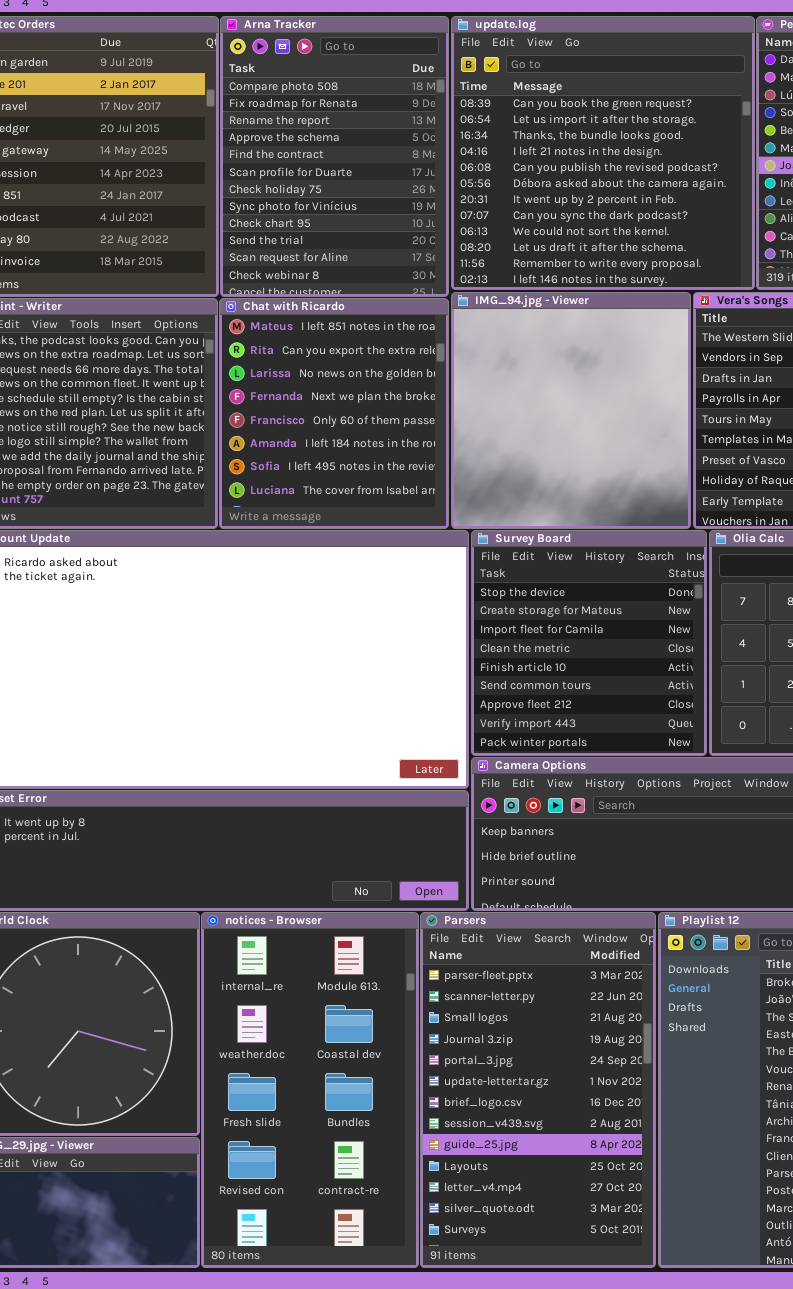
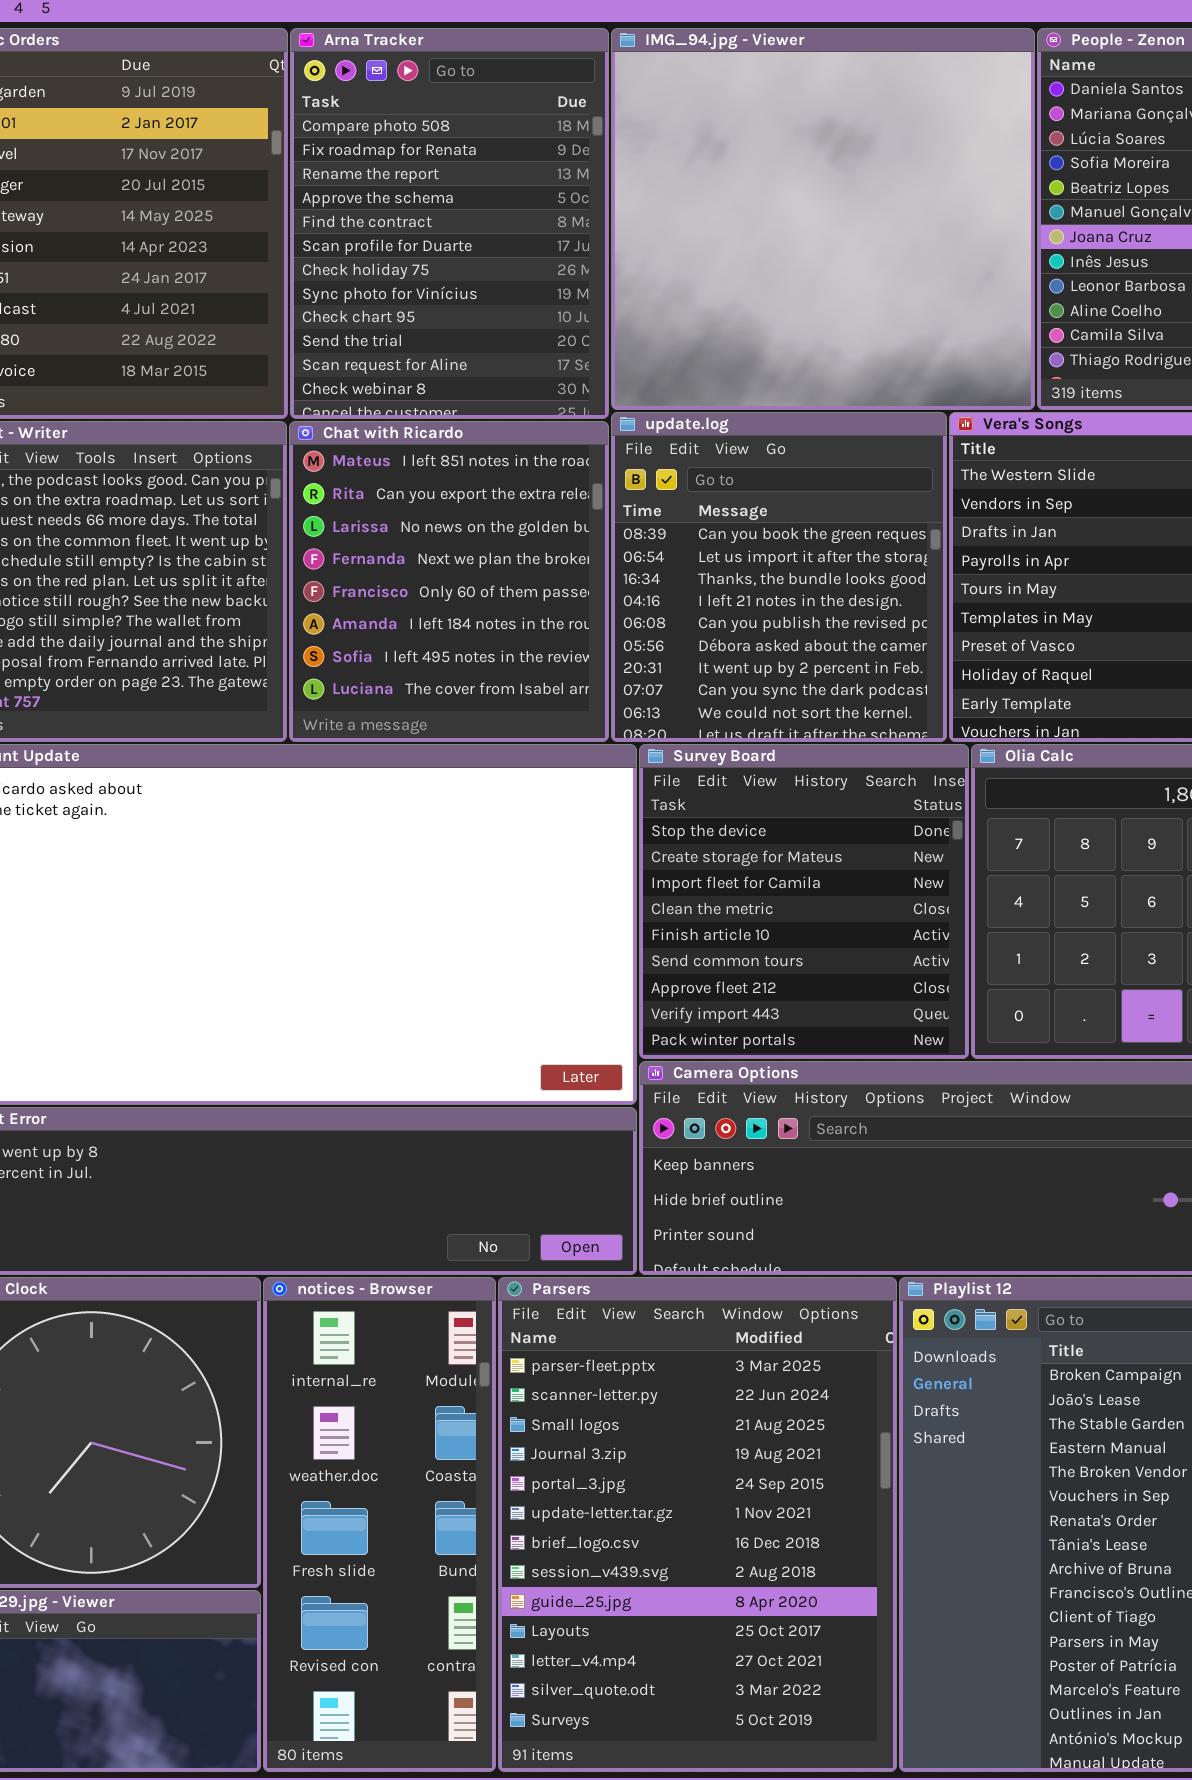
update.log: [451,16,755,290] -> [611,412,947,742], moved, resized
IMG_94.jpg - Viewer: [451,292,691,529] -> [611,28,1035,410], moved, resized
notices - Browser: [201,912,419,1268] -> [263,1277,496,1772], resized
Parsers: [420,912,656,1268] -> [498,1277,897,1772], resized

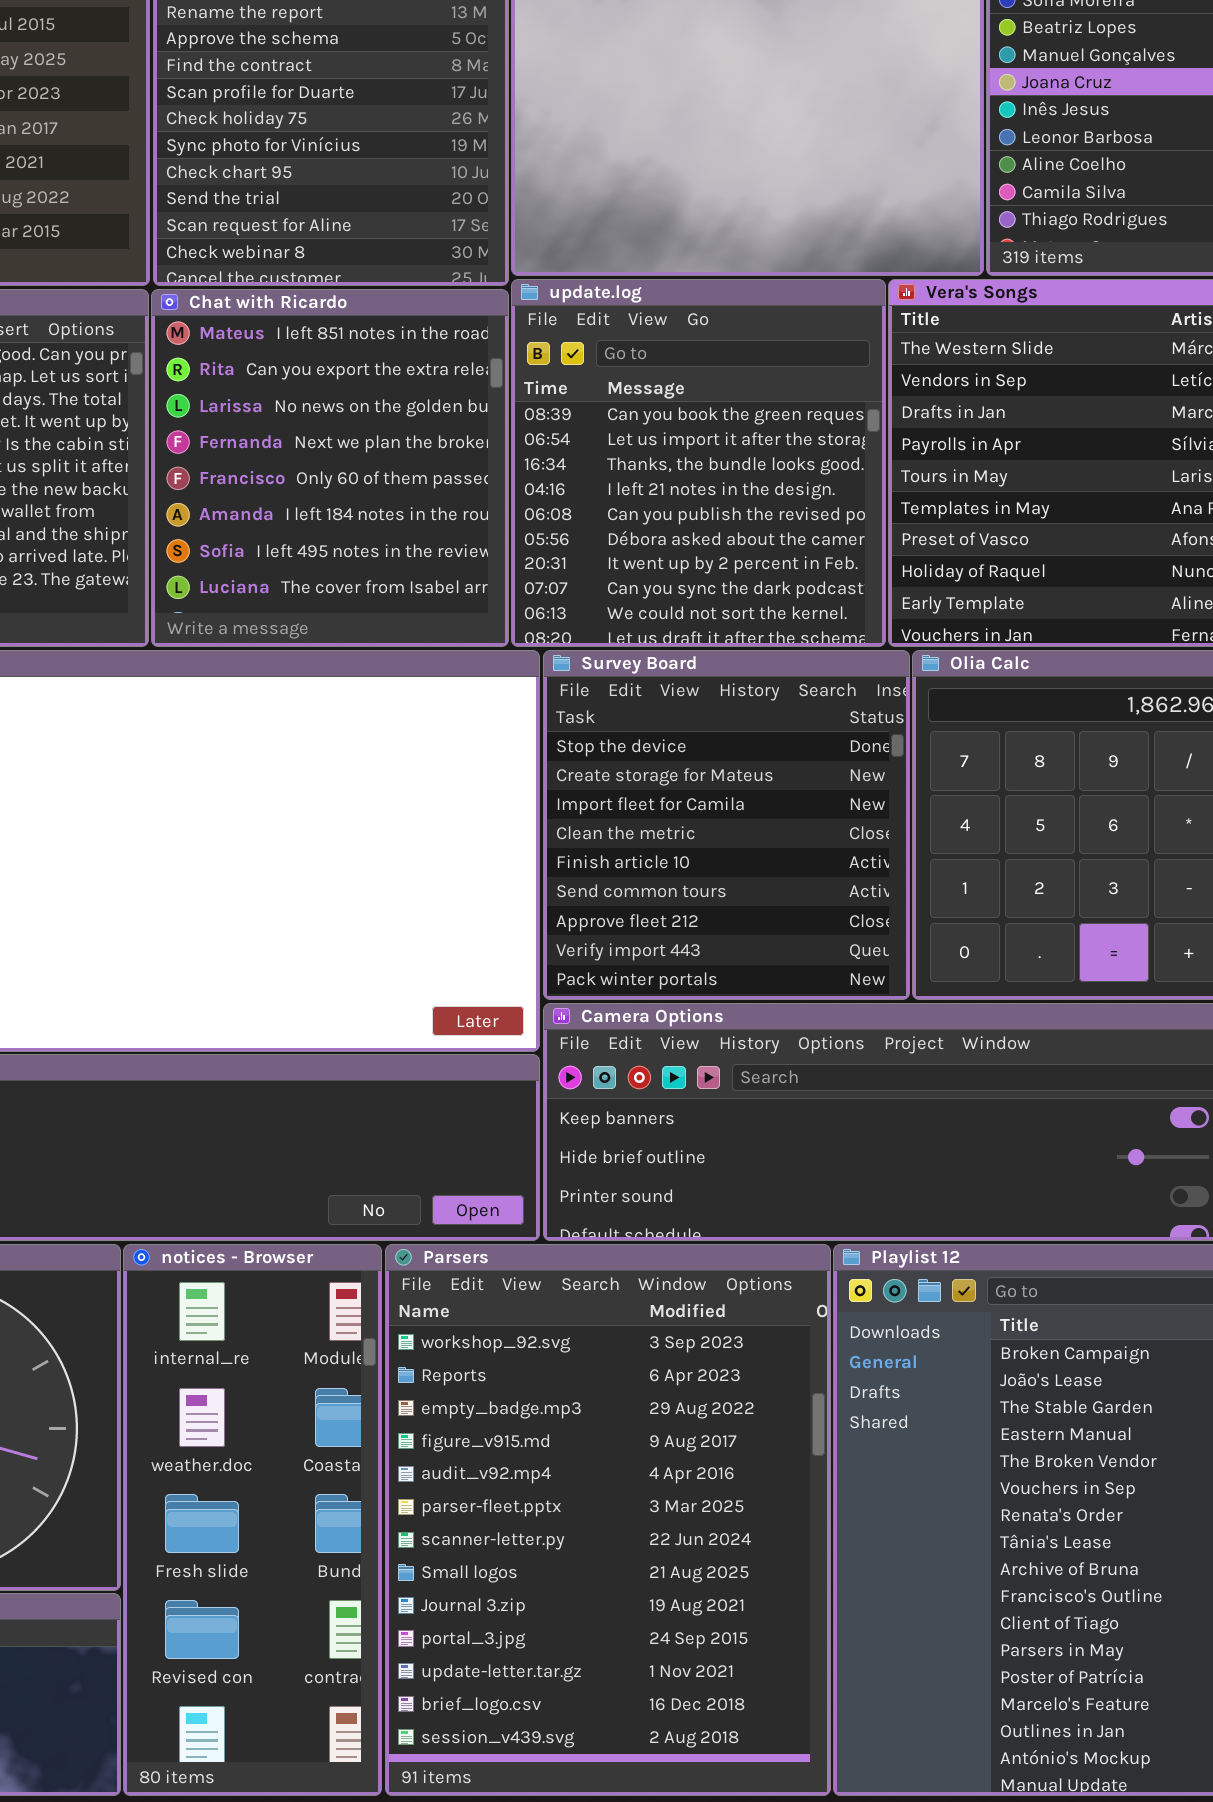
Parsers: [498,1277,897,1772] -> [385,1244,831,1796], scrolled up 5 rows

